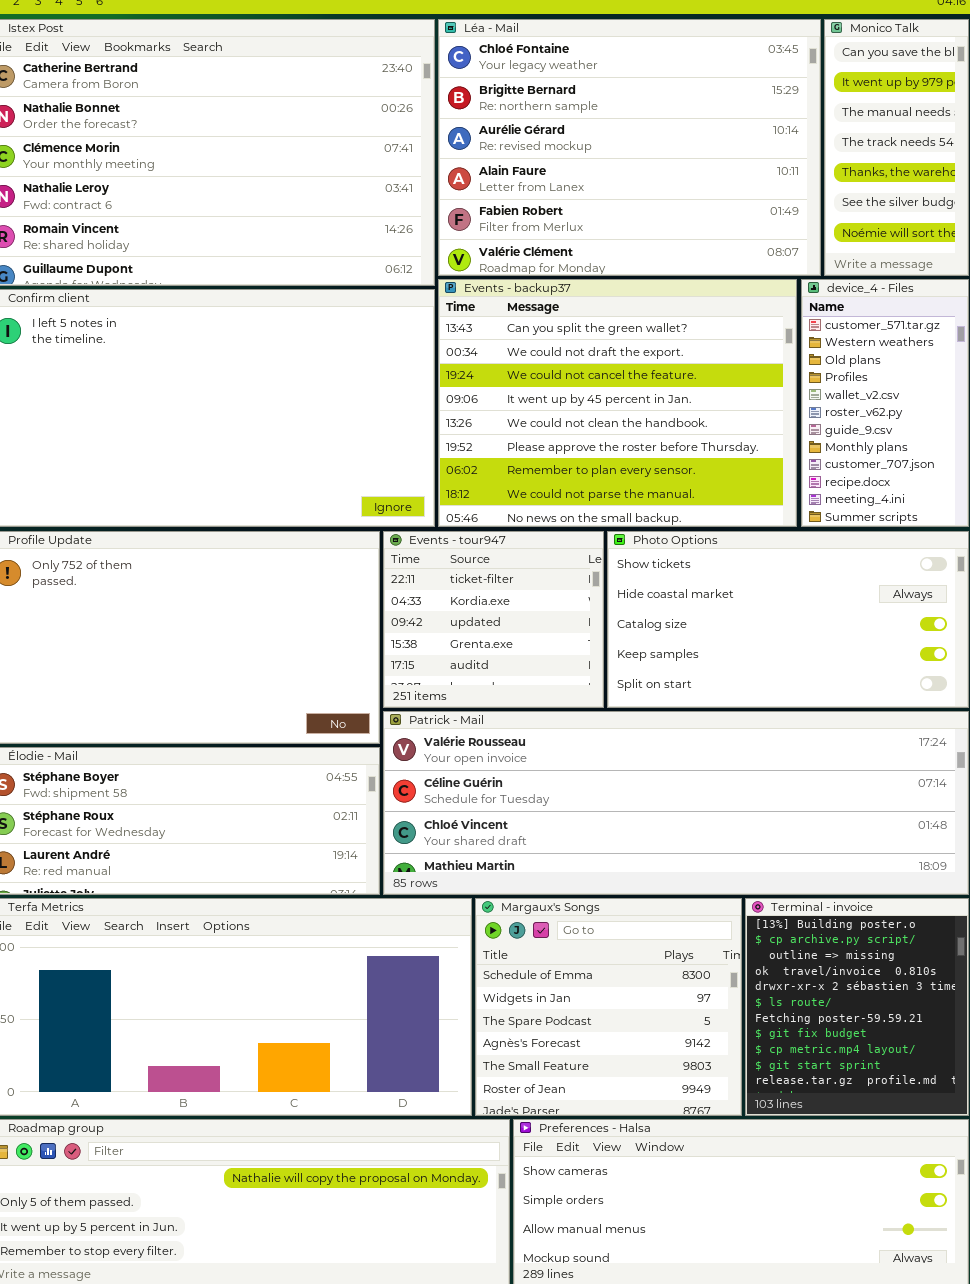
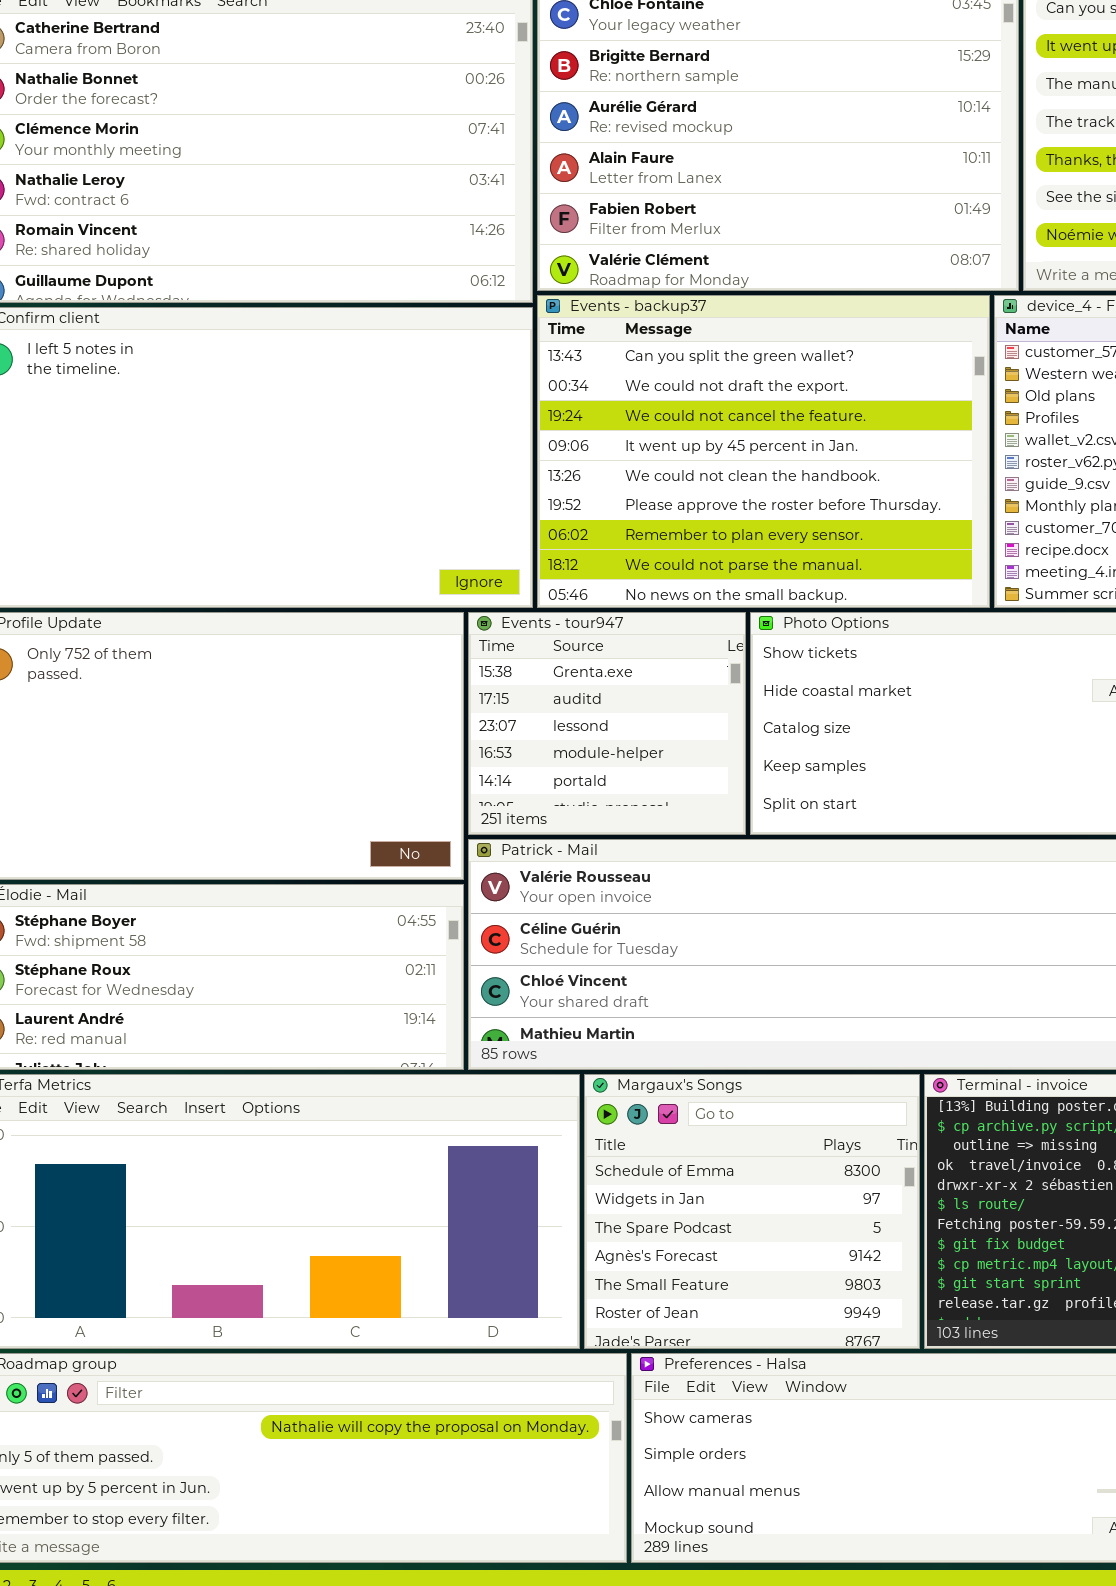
Events - tour947: [383,531,604,708] -> [468,612,746,835], scrolled down 3 rows

